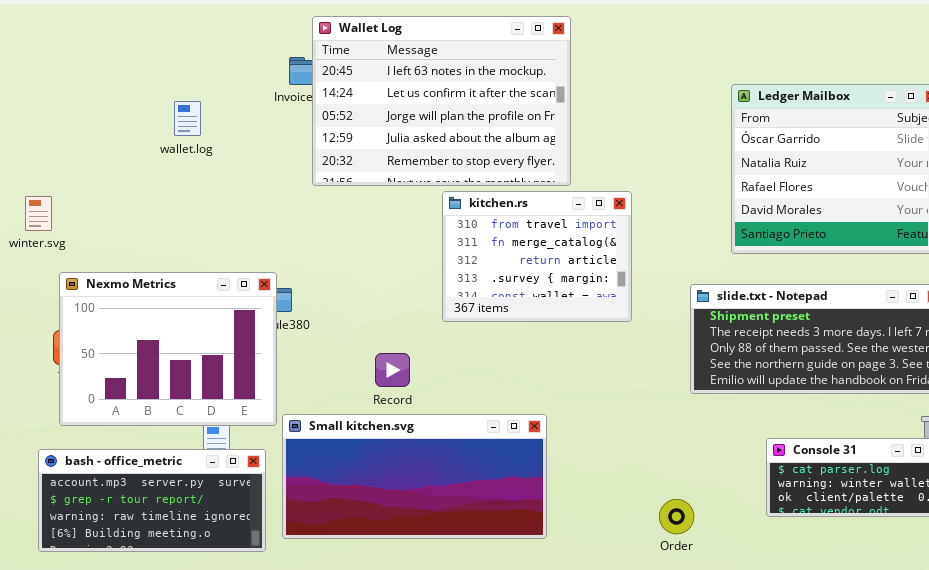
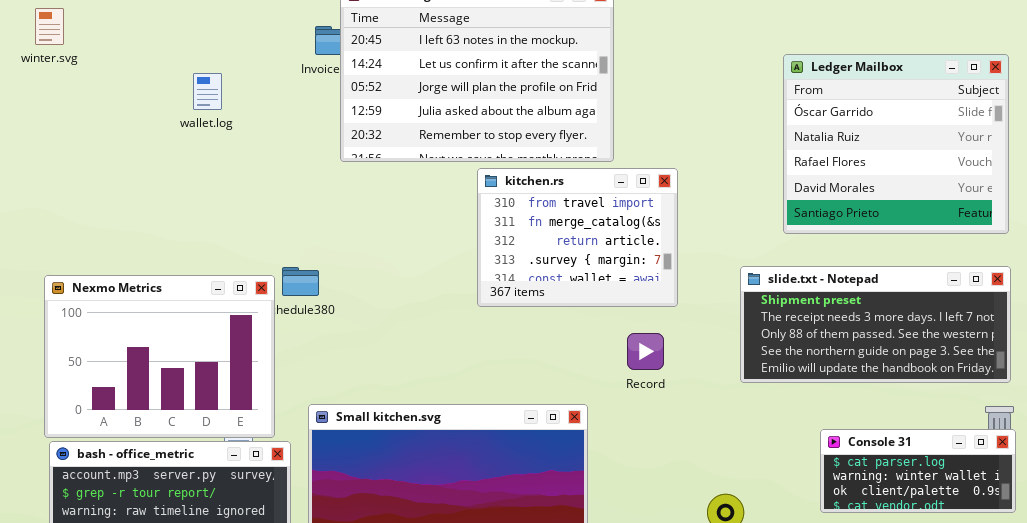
winter.svg: [25,196,52,231] -> [35,8,64,45], moved
Nexmo Metrics: [59,272,277,426] -> [44,275,275,438], moved
Record: [375,353,410,387] -> [627,333,664,370], moved

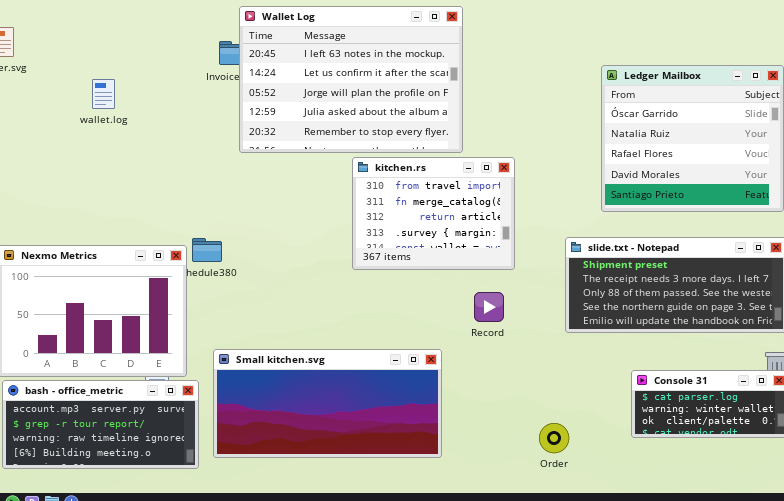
wallet.log: [193,73,222,110] -> [92,79,115,109], moved

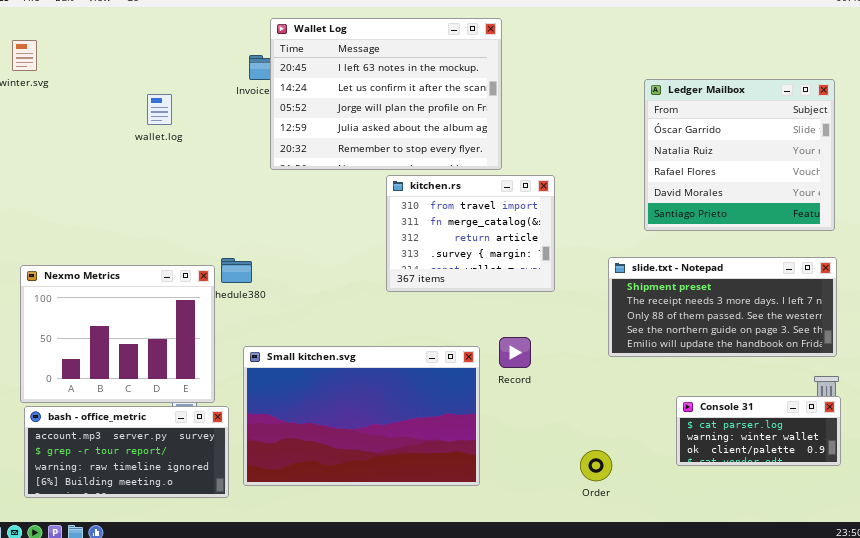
wallet.log: [92,79,115,109] -> [147,94,172,125], moved
Record: [474,292,504,322] -> [499,337,531,368], moved
Small kitchen.svg: [213,349,442,458] -> [243,346,480,486], resized

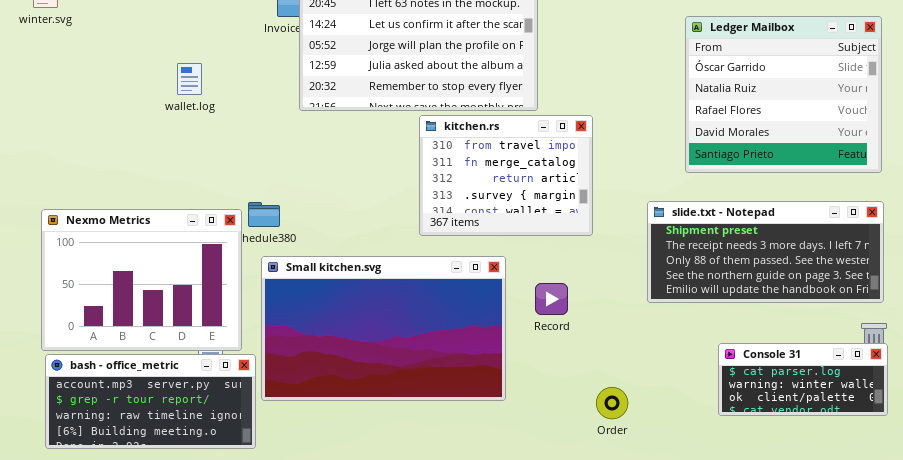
wallet.log: [147,94,172,125] -> [177,63,202,95], moved
Small kitchen.svg: [243,346,480,486] -> [261,256,506,401], moved
Order: [580,450,612,481] -> [596,387,628,419], moved

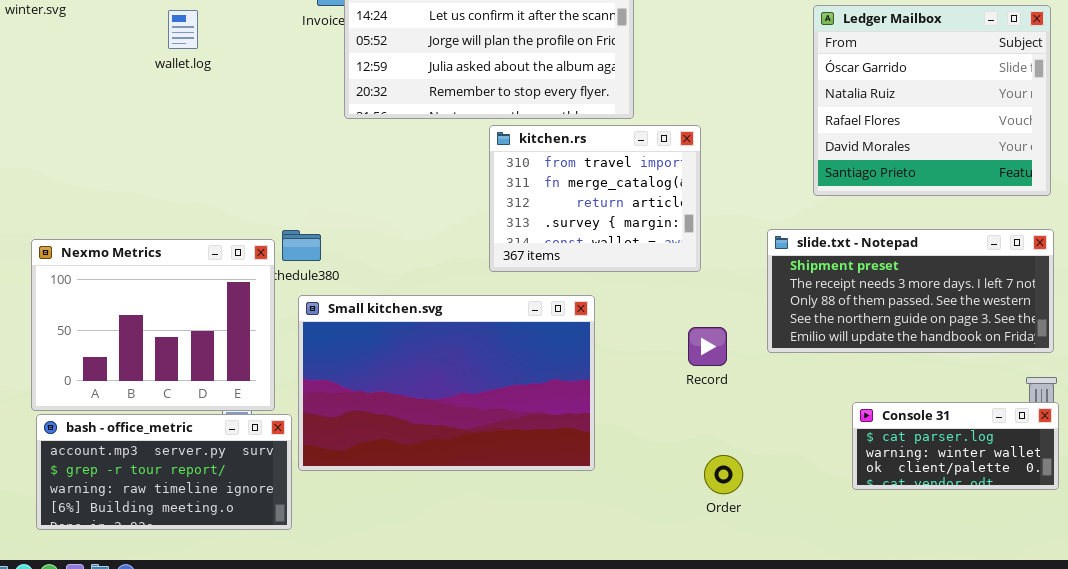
wallet.log: [177,63,202,95] -> [168,10,198,49], moved
Record: [535,283,568,315] -> [688,327,727,366], moved

